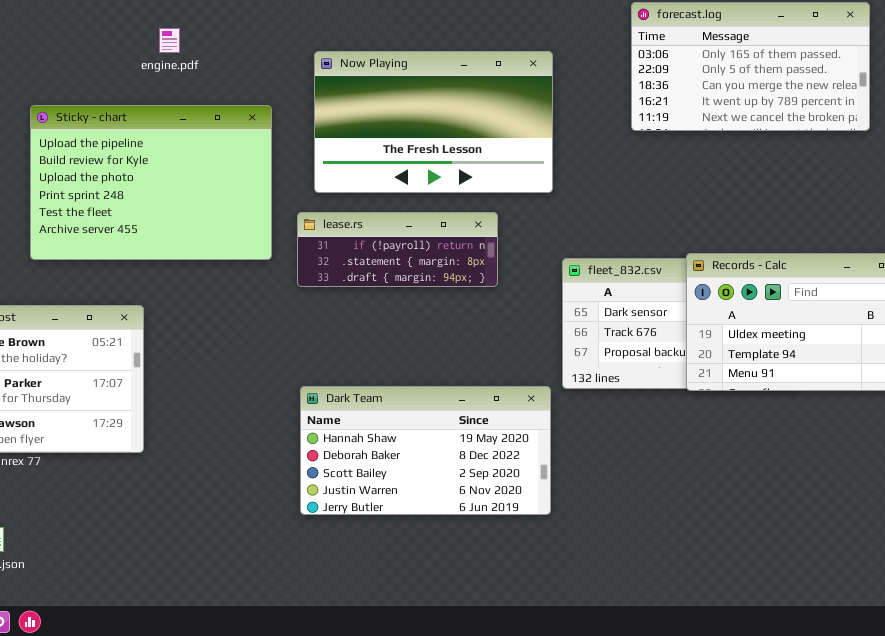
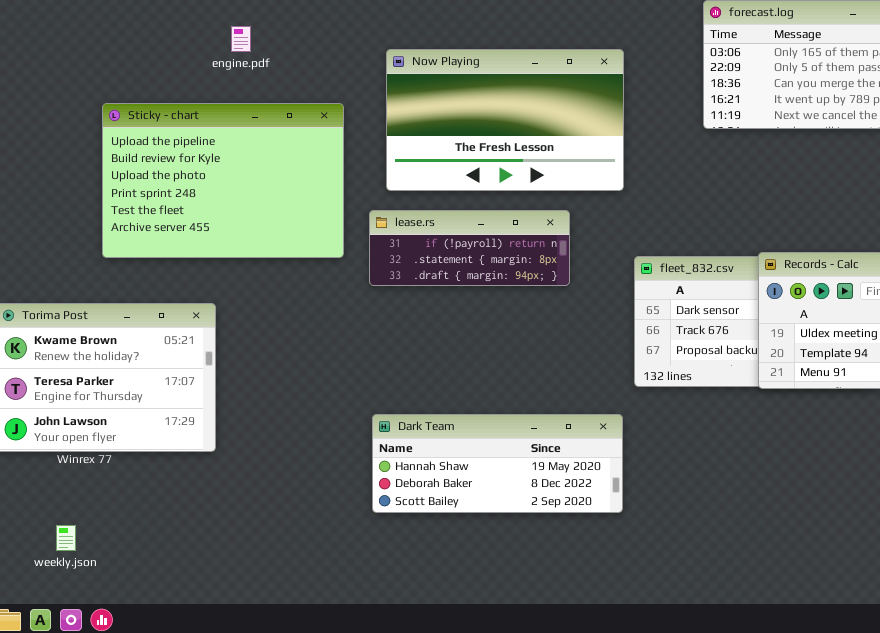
Dark Team: [300,386,551,515] -> [372,414,623,513], resized

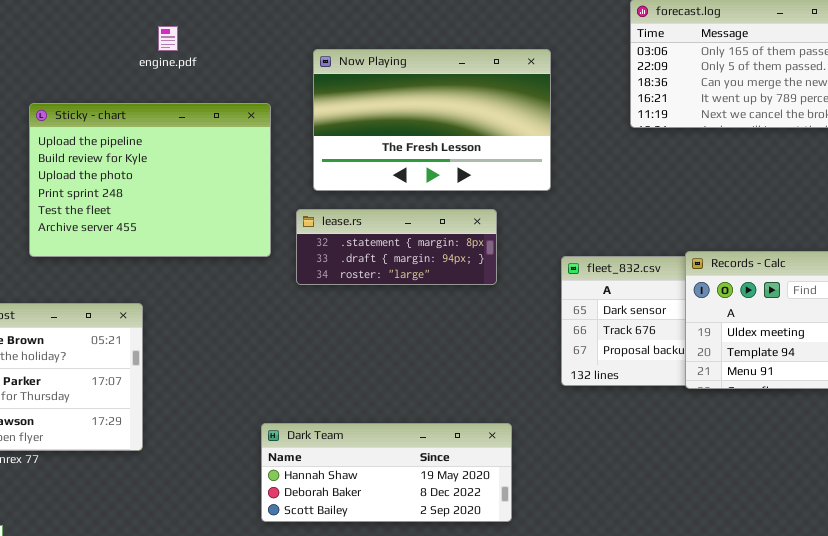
lease.rs: [369,210,570,286] -> [296,209,497,285], scrolled down 1 row
Dark Team: [372,414,623,513] -> [261,423,512,522], moved

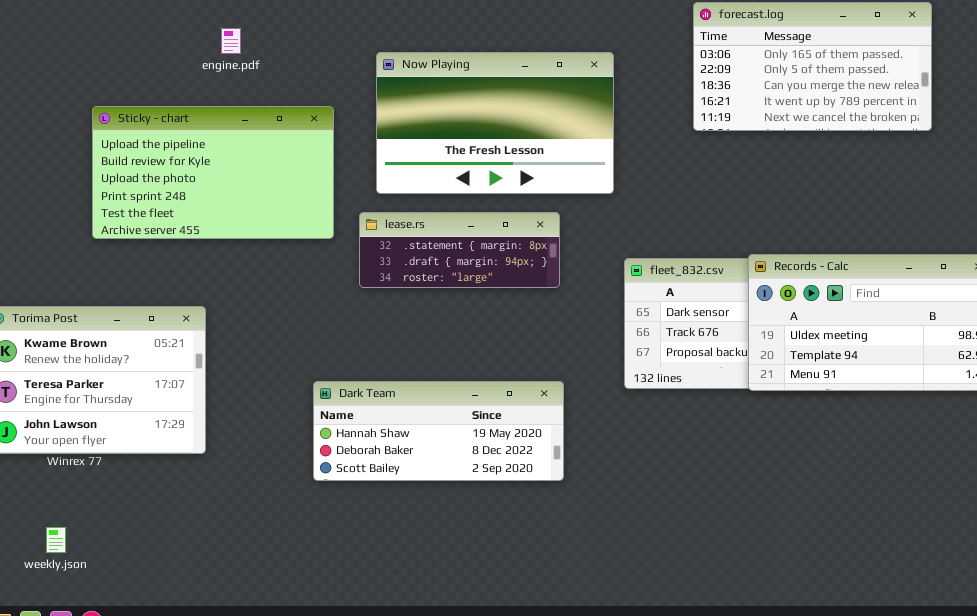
Sticky - chart: [29,103,271,257] -> [92,106,334,239], resized
Dark Team: [261,423,512,522] -> [313,381,564,481], moved

